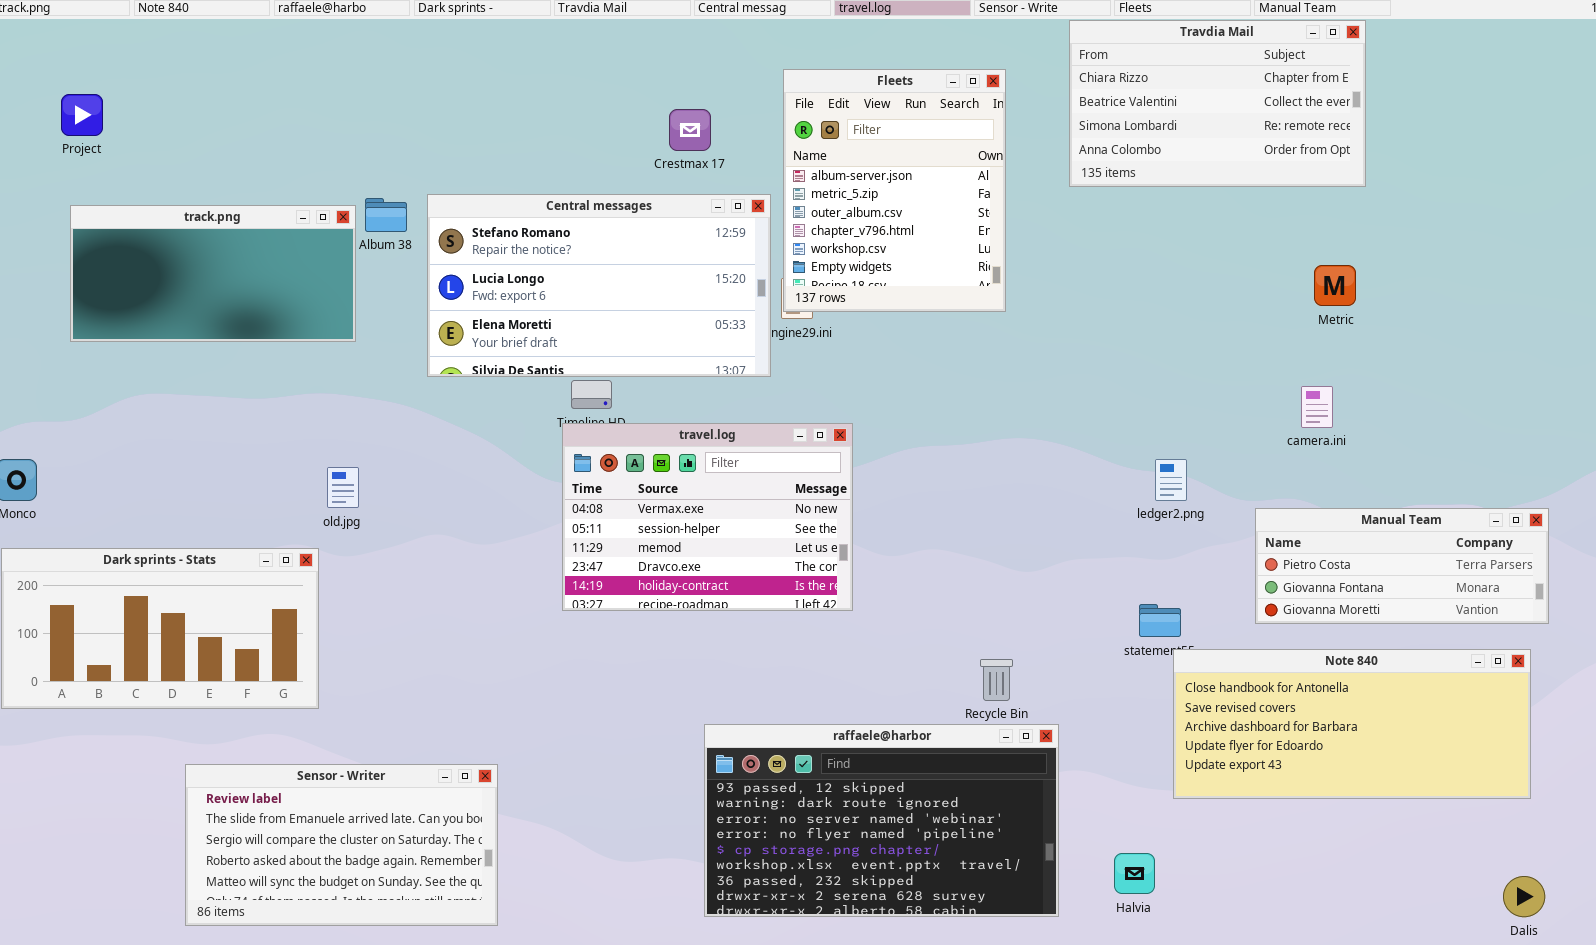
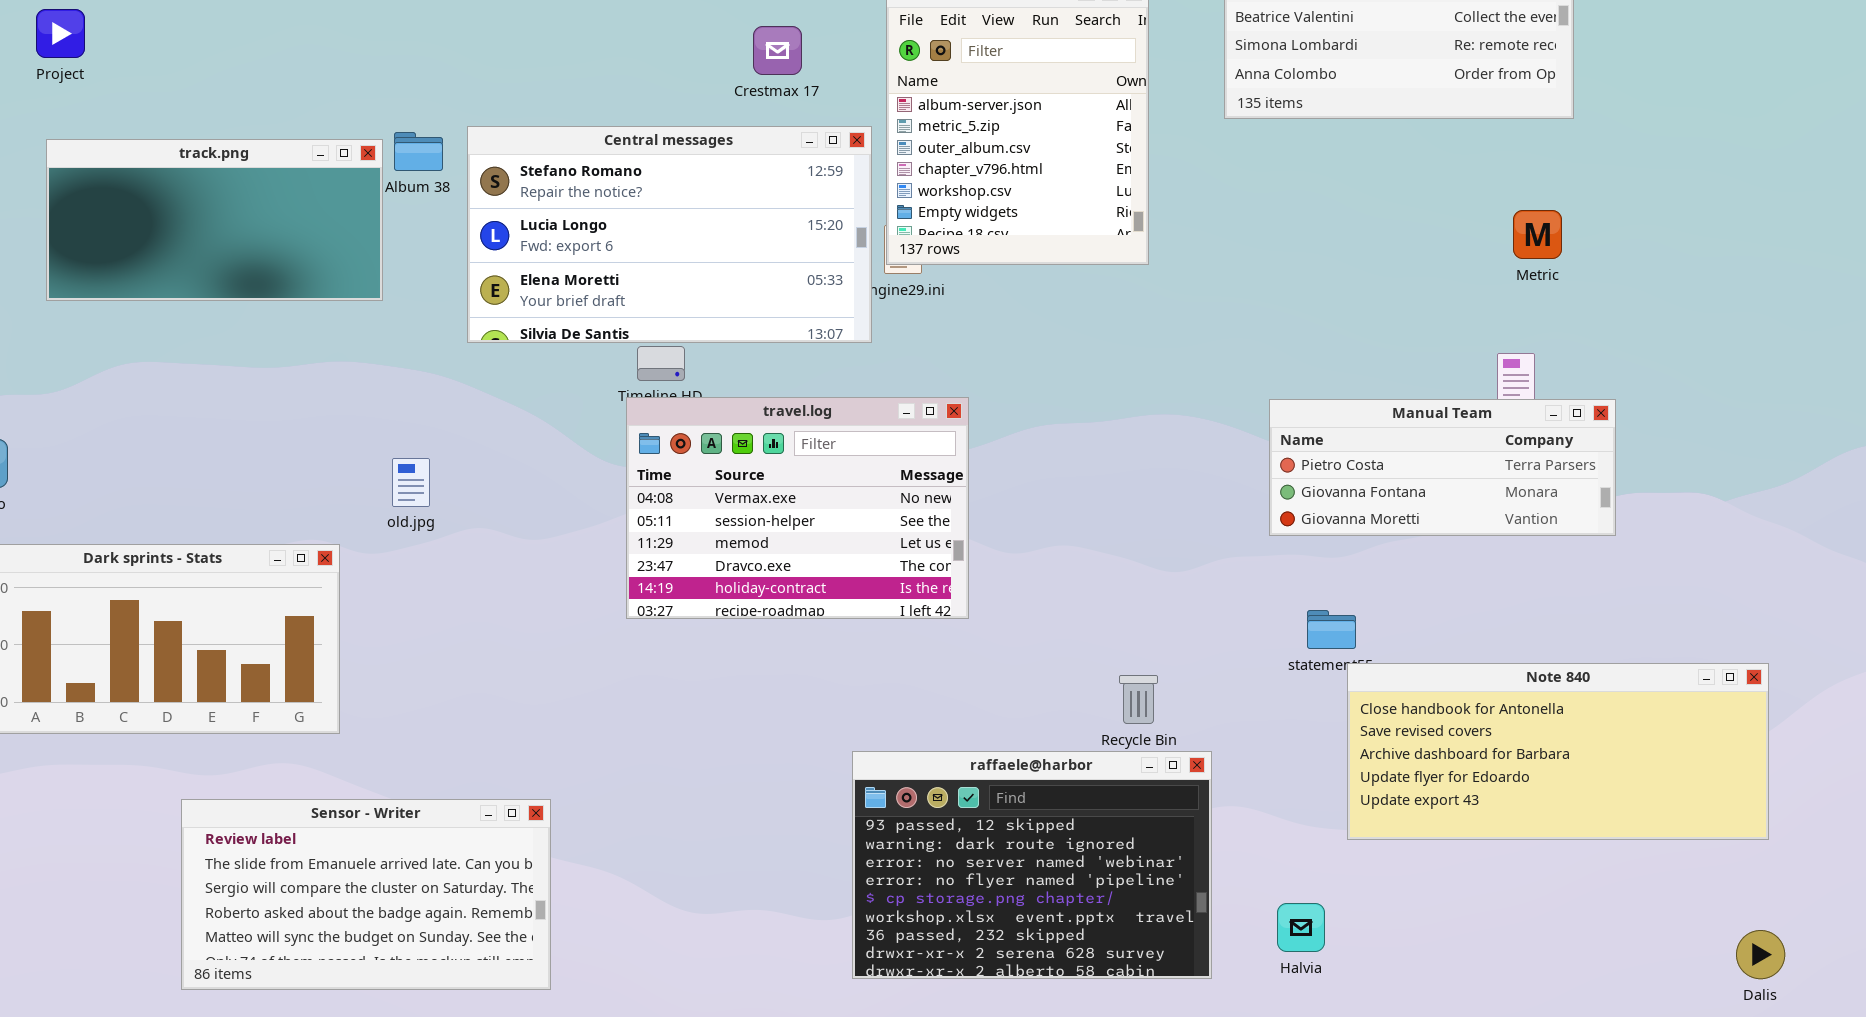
old.jpg: [327,467,359,508] -> [392,458,430,507], moved
Manual Team: [1255,508,1549,624] -> [1269,399,1616,536], moved
raffaele@harbor: [704,724,1059,917] -> [852,751,1212,979], resized

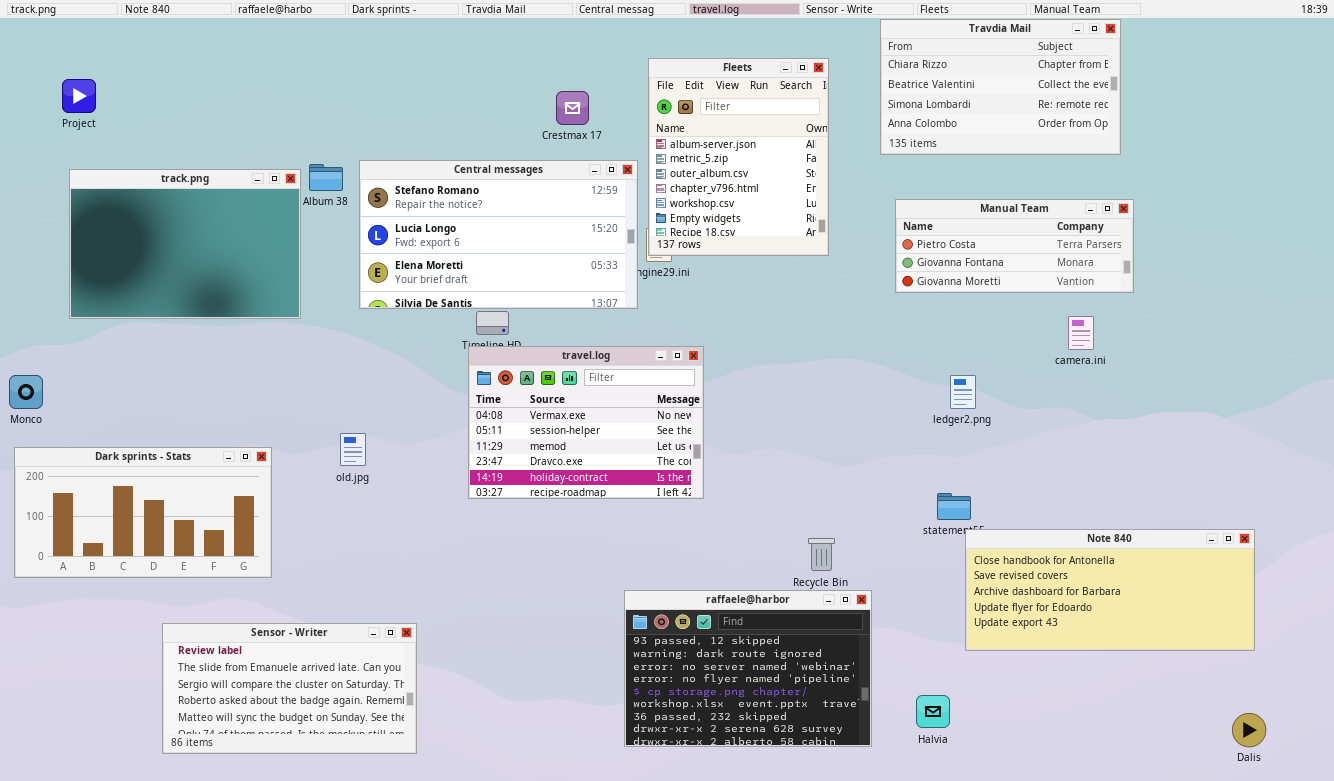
track.png: [46,139,383,301] -> [69,169,301,319], resized
Manual Team: [1269,399,1616,536] -> [895,199,1134,293], moved
old.jpg: [392,458,430,507] -> [340,433,366,466], moved

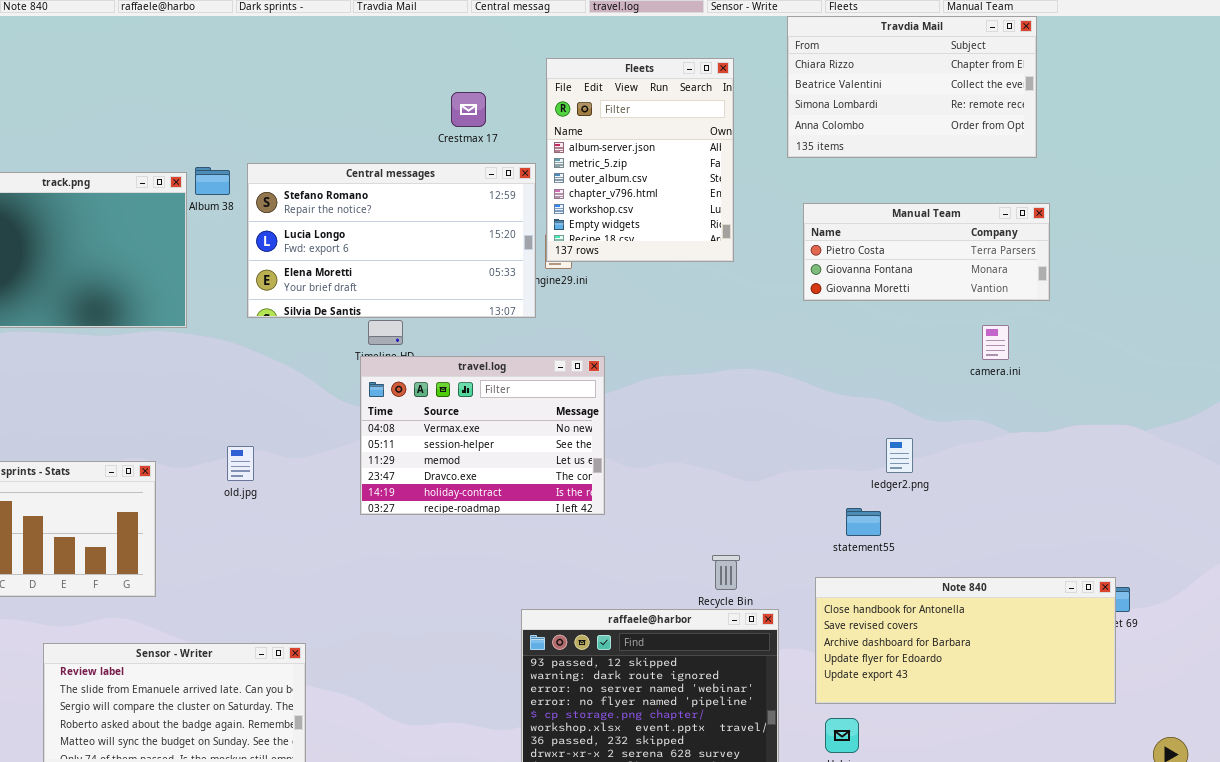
ledger2.png: [950,375,976,409] -> [886,438,913,473], moved
Note 840: [965,529,1255,651] -> [815,577,1116,704], moved

